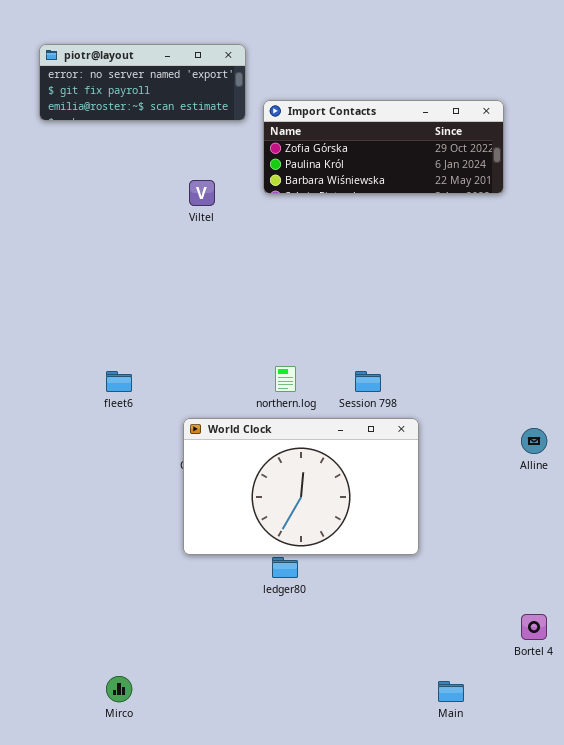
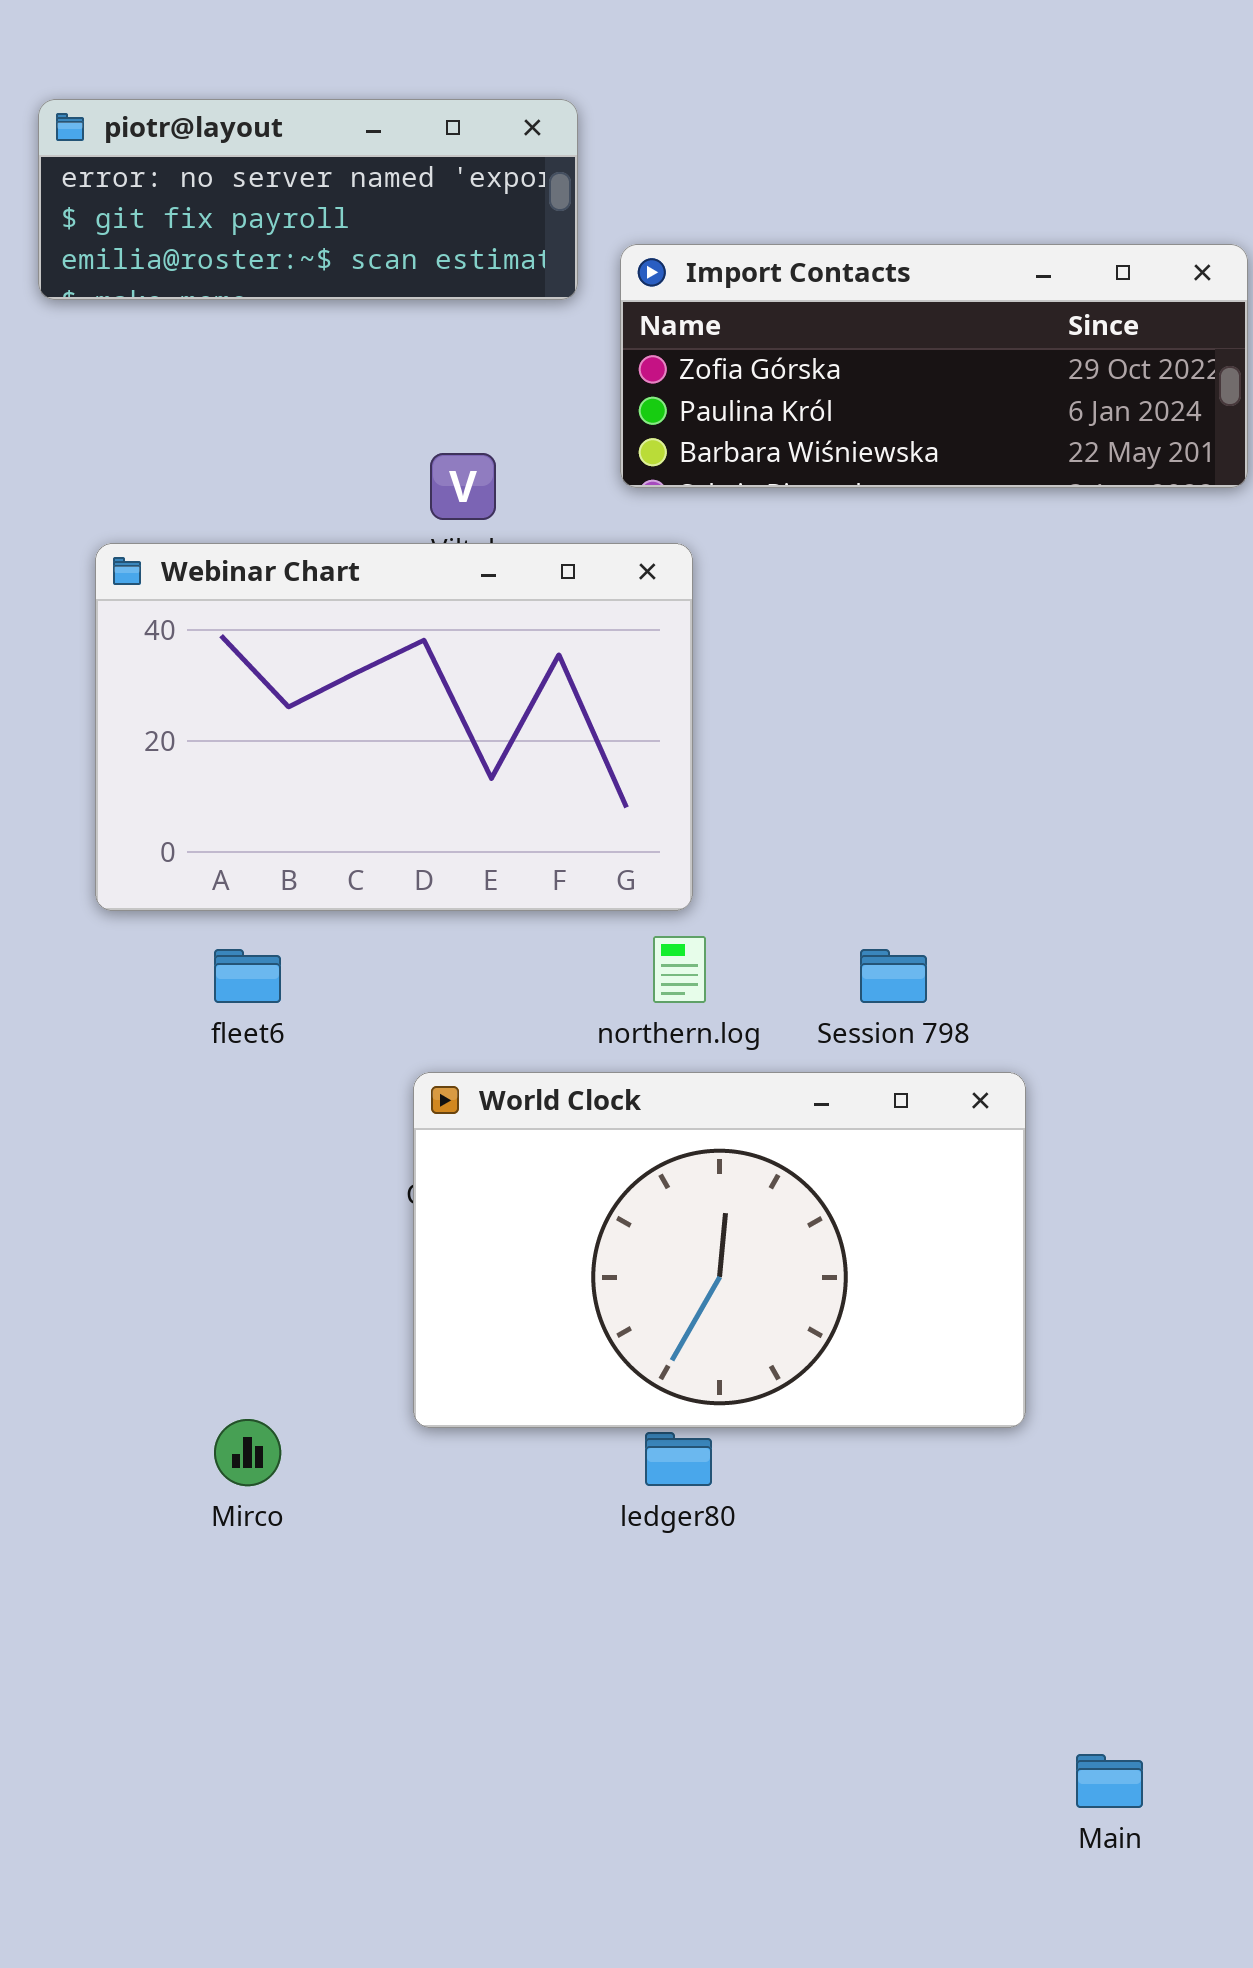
Webinar Chart: none -> [95,543,693,911], opened
Mirco: [106,676,132,702] -> [214,1419,281,1486], moved

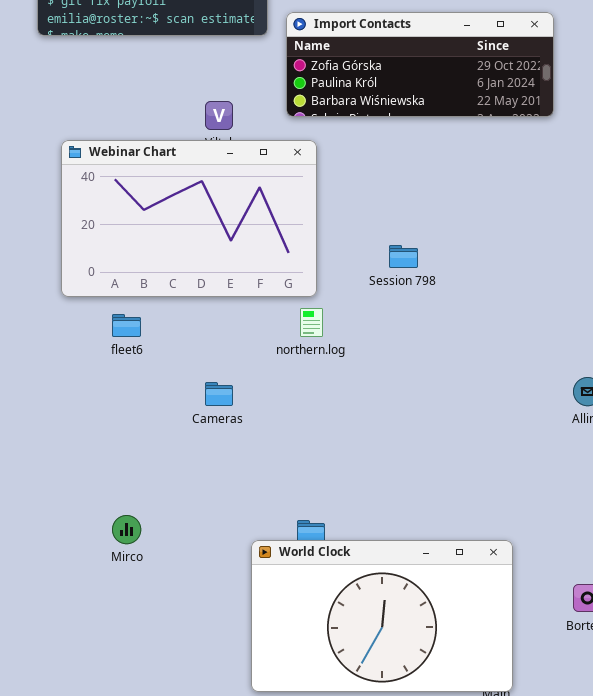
Session 798: [860,949,927,1003] -> [389,245,418,268], moved
World Clock: [413,1072,1026,1428] -> [251,540,513,692], moved

